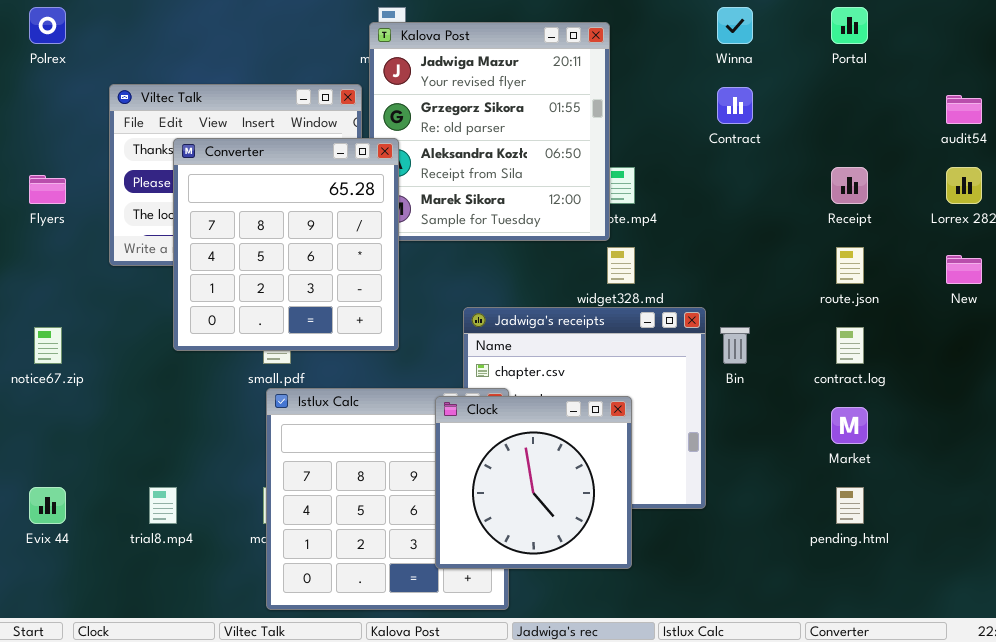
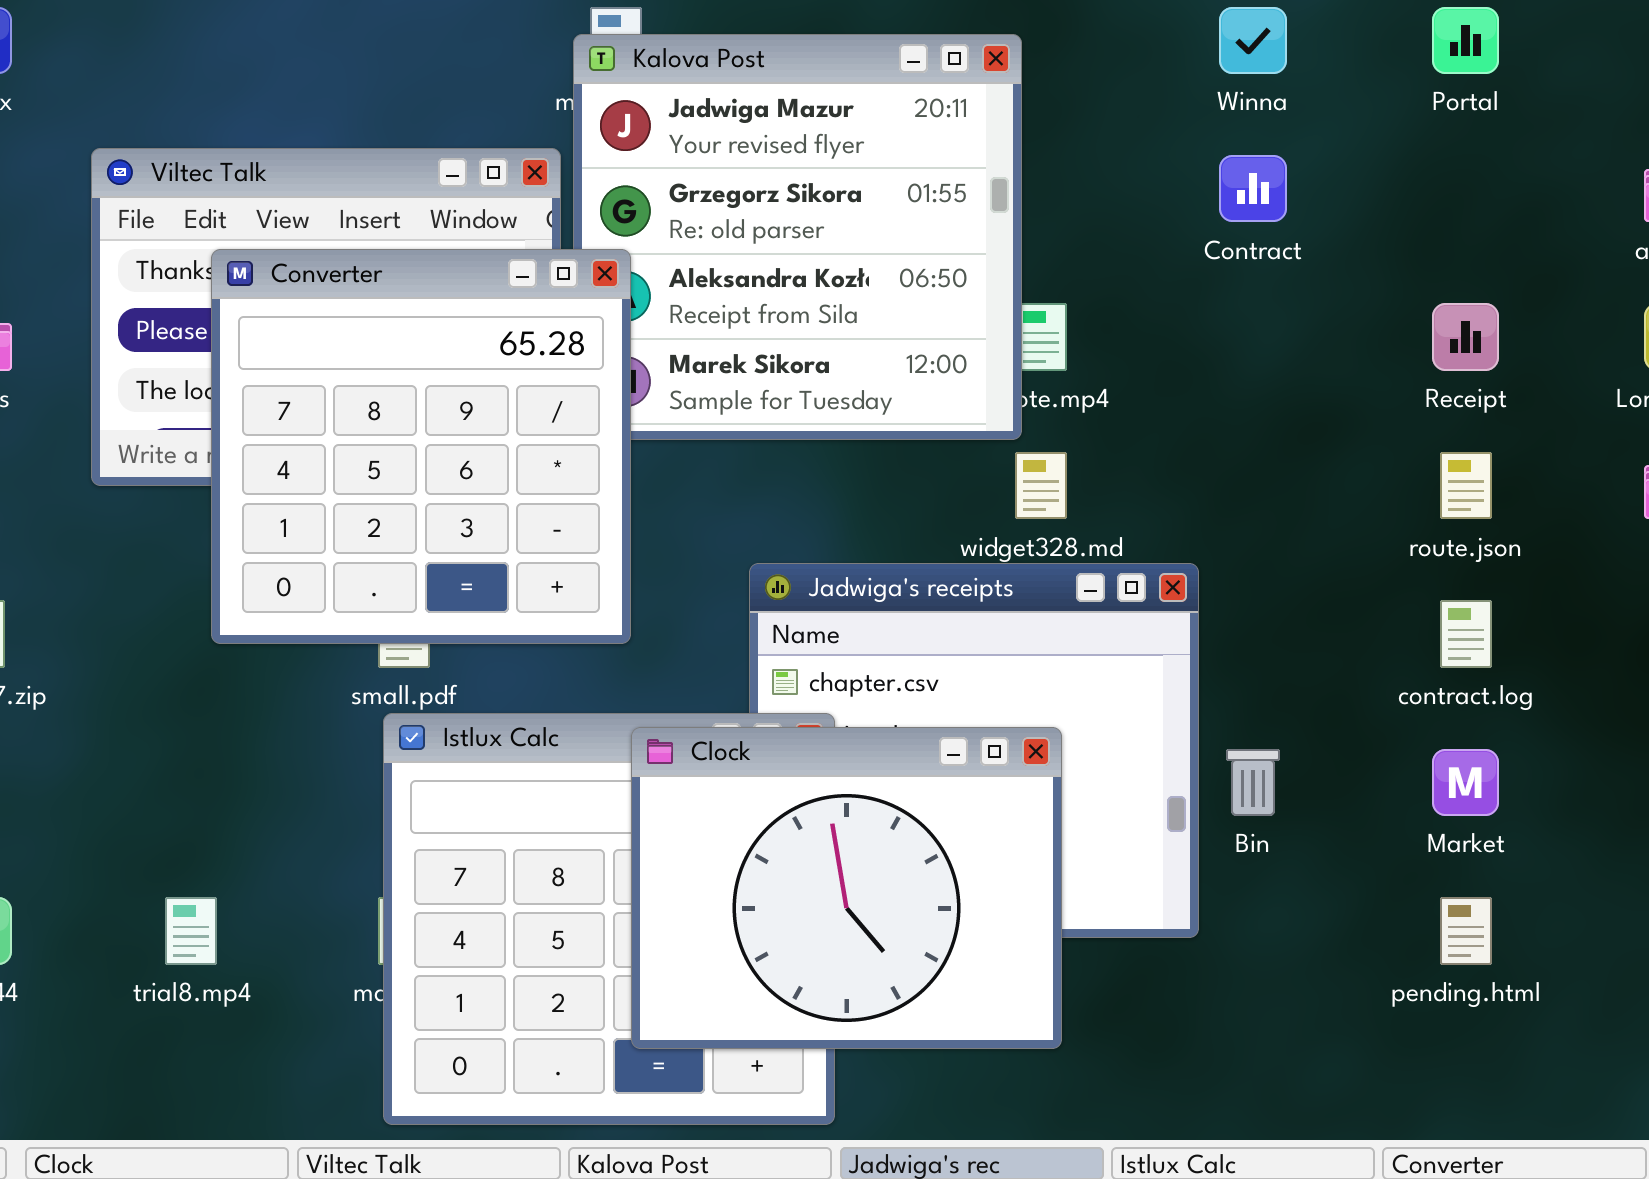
Bin: [720,327,750,364] -> [1226,749,1280,816], moved
Clock: [435,396,632,569] -> [631,727,1062,1049], resized

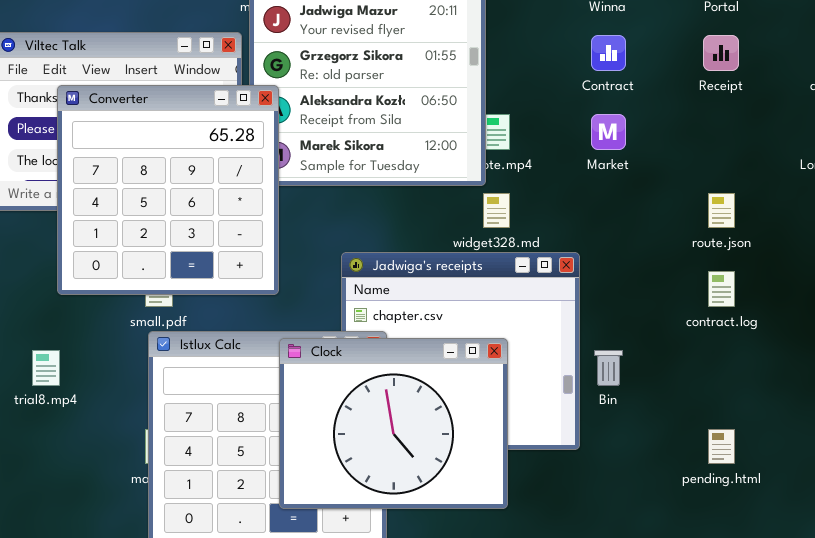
Receipt: [1432,303,1499,371] -> [703,35,739,71], moved
Market: [1432,749,1499,816] -> [591,114,626,150], moved
trial8.mp4: [165,897,217,965] -> [32,350,60,386], moved

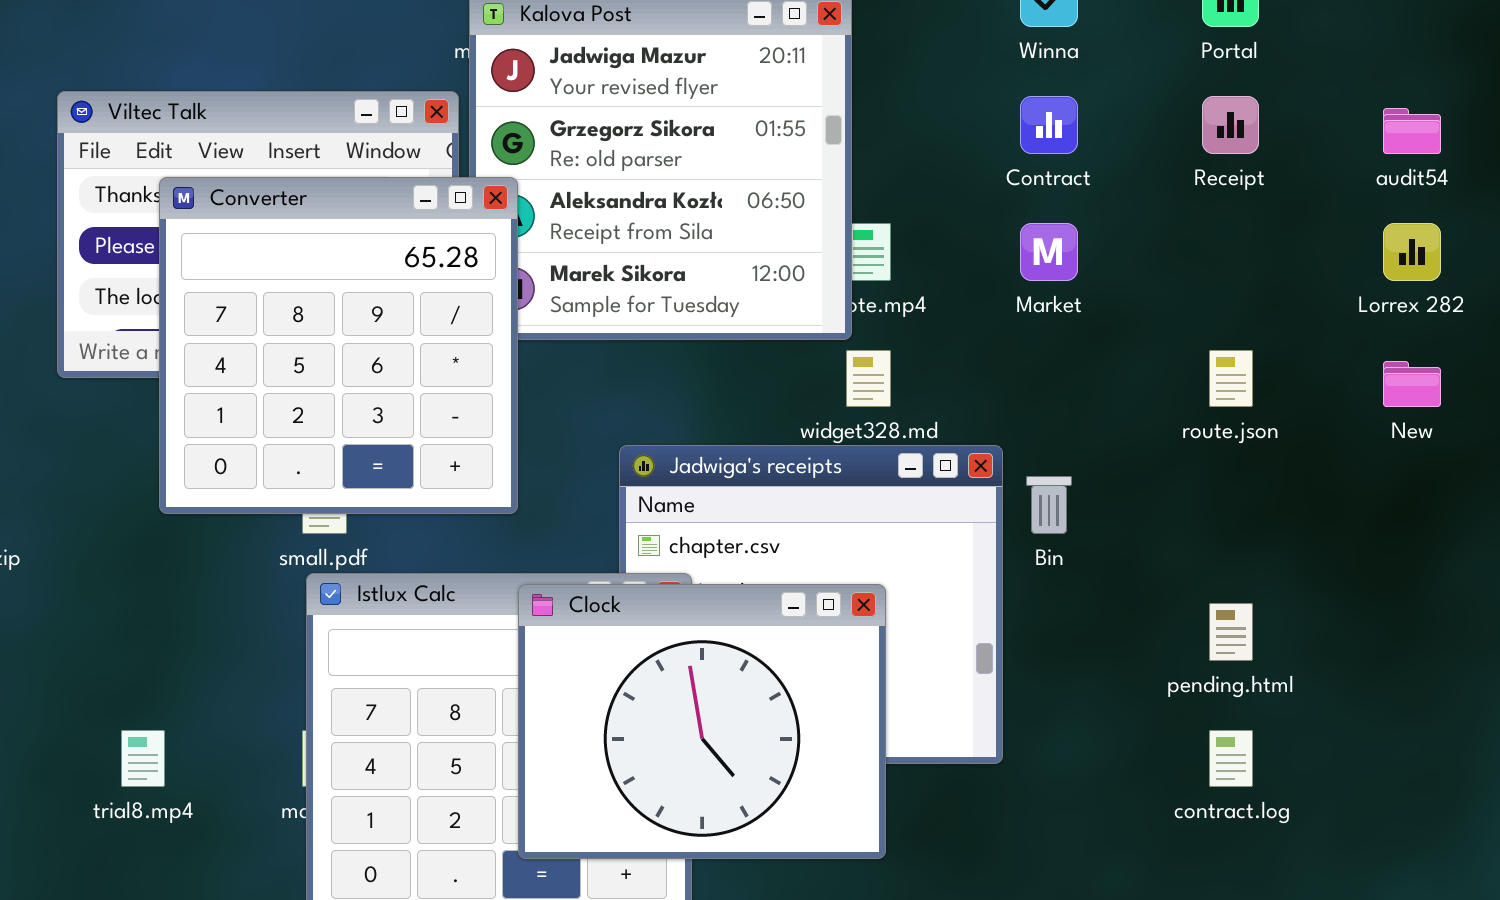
contract.log: [708,271,735,307] -> [1209,730,1253,787], moved
trial8.mp4: [32,350,60,386] -> [121,730,165,787], moved
Bin: [594,350,623,386] -> [1026,476,1072,534], moved
pending.html: [708,429,735,464] -> [1209,603,1253,661], moved

